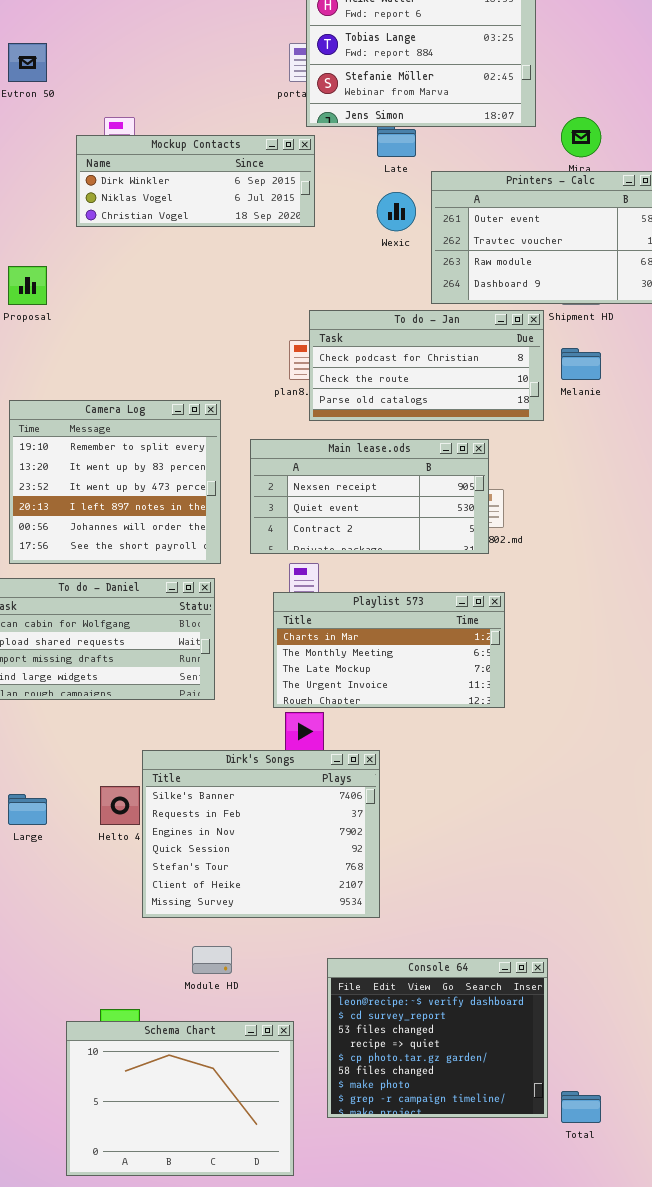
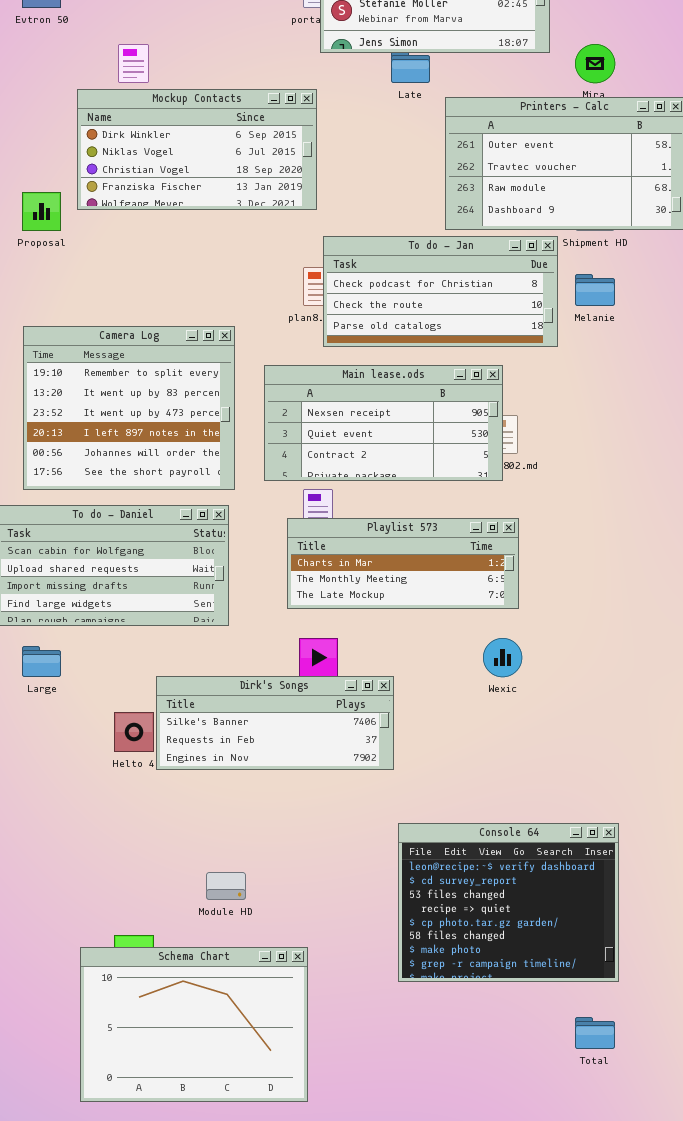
Mockup Contacts: [76,135,315,227] -> [77,89,317,210], moved, resized
Wexic: [377,192,416,231] -> [483,638,522,677], moved
Playlist 573: [273,592,505,708] -> [287,518,519,609], resized
Dirk's Songs: [142,750,380,918] -> [156,676,394,770], resized
Large: [8,794,47,825] -> [22,646,61,677], moved
Console 64: [327,958,548,1118] -> [398,823,619,982], moved

